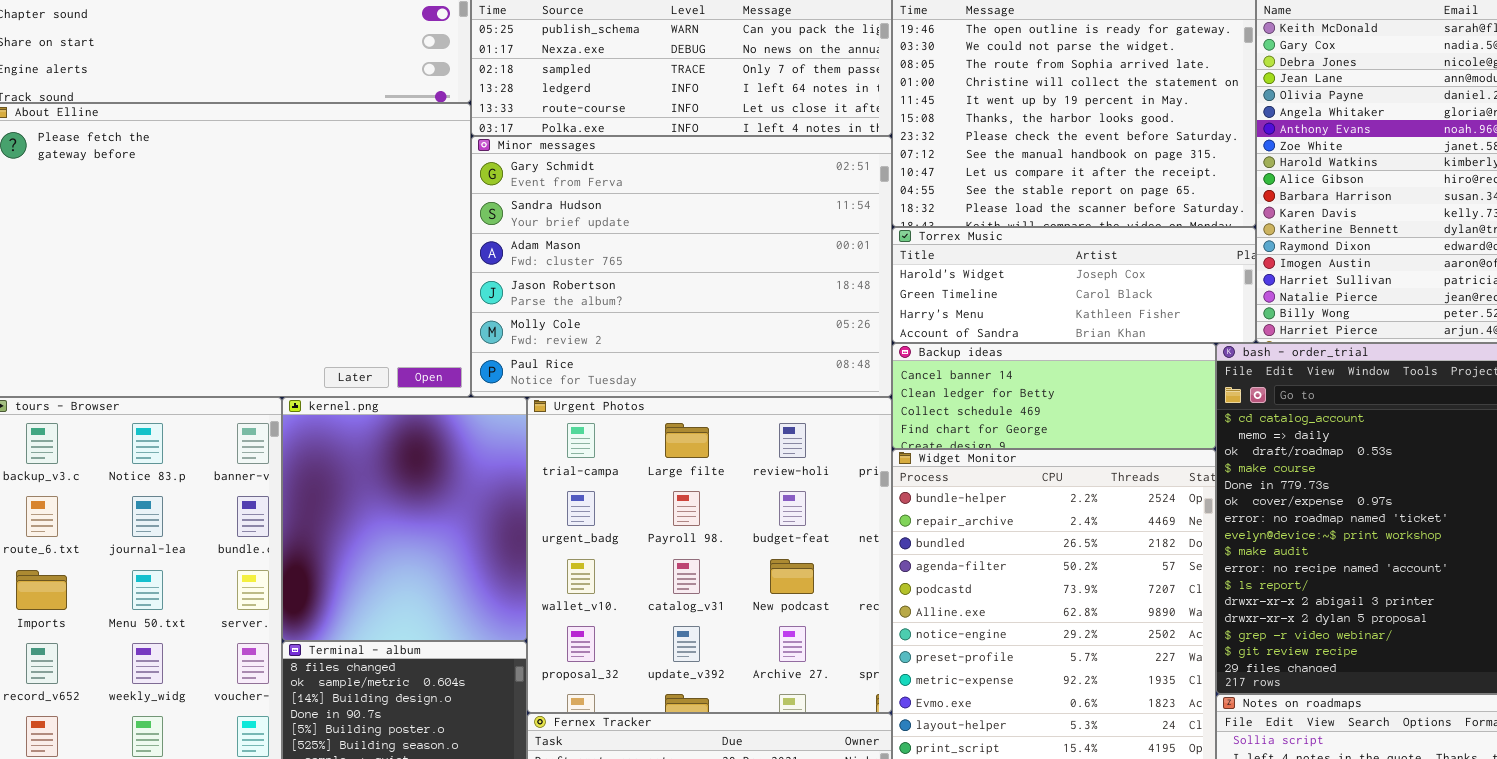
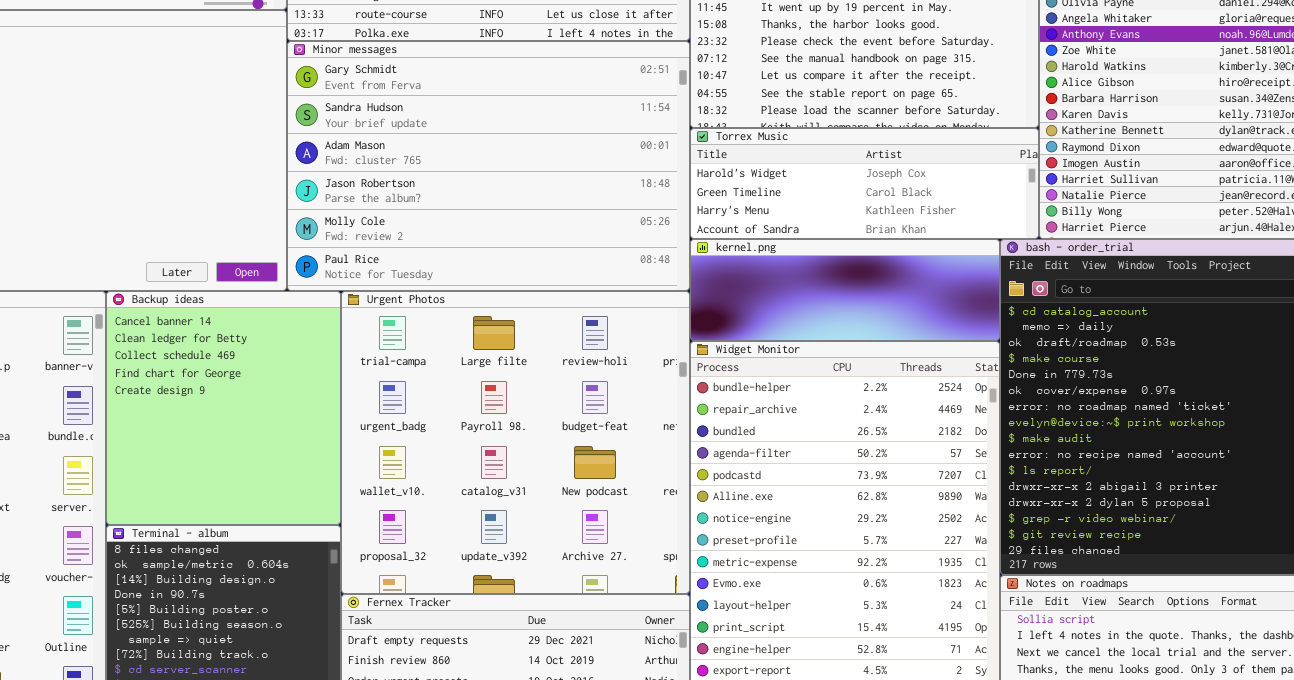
Backup ideas: [892,343,1216,449] -> [106,291,341,525], moved, resized
kernel.png: [282,397,527,641] -> [690,239,1000,341], moved, resized

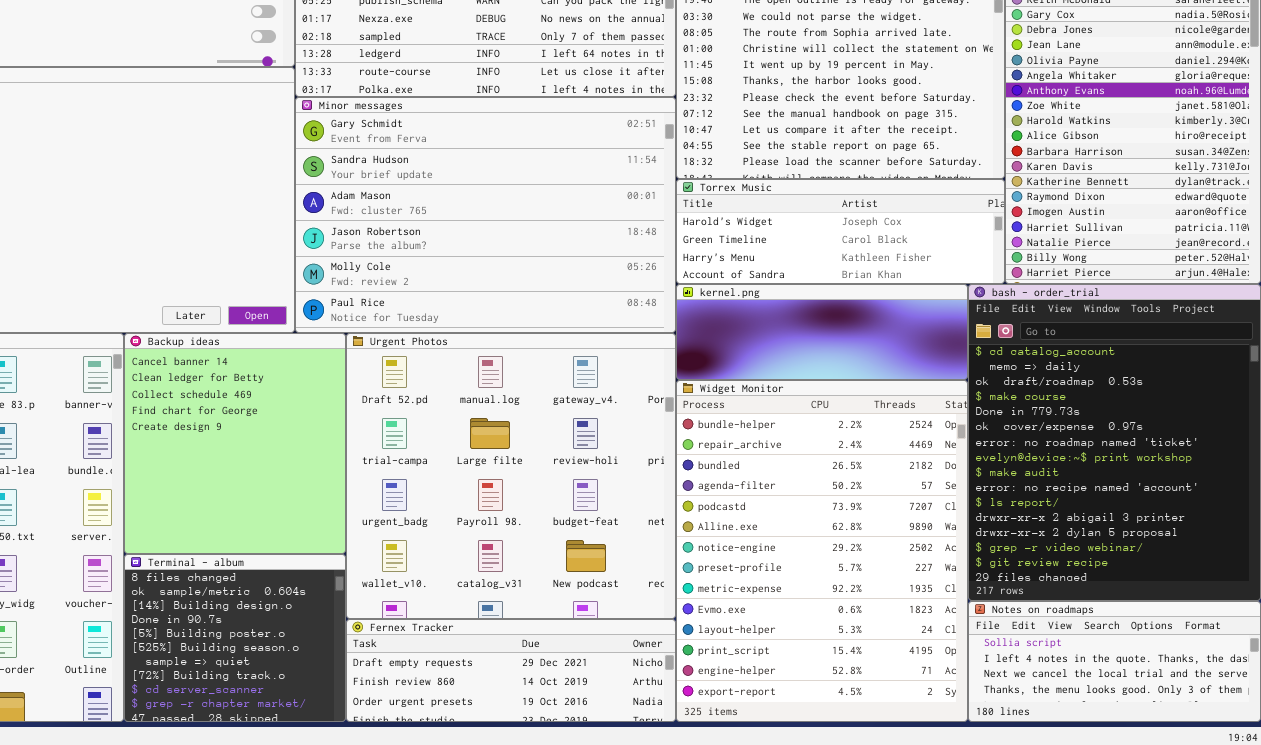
Urgent Photos: [341,291,690,594] -> [346,333,676,619], scrolled up 1 row

